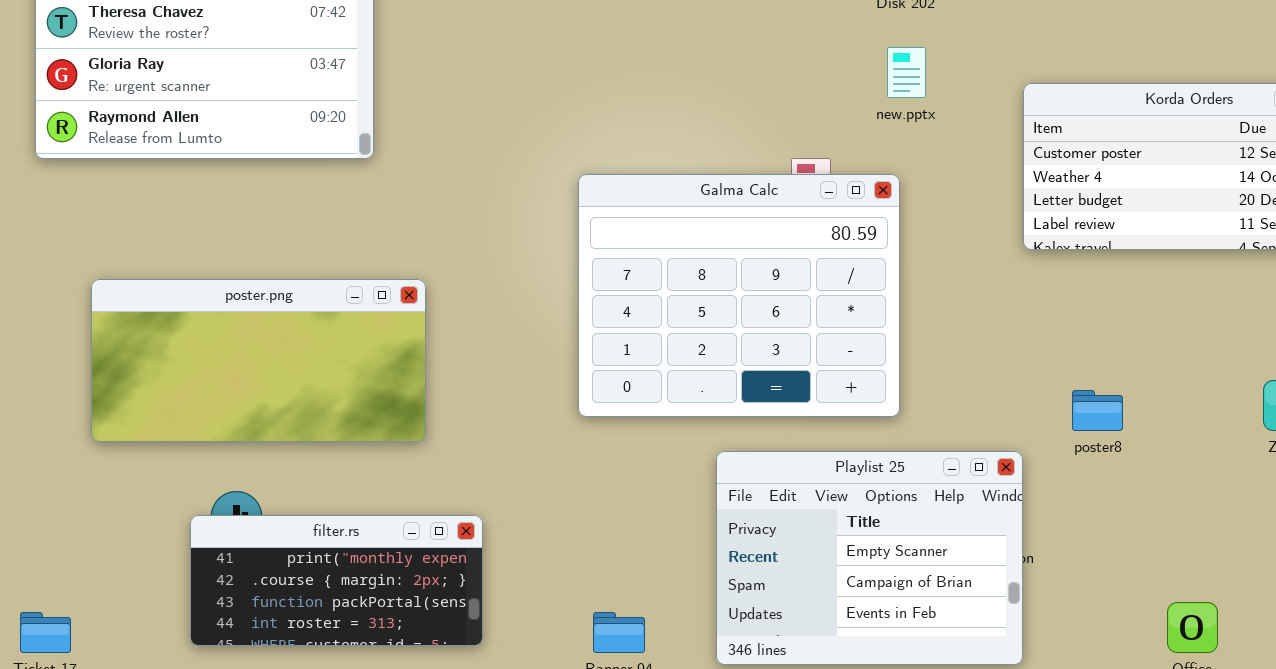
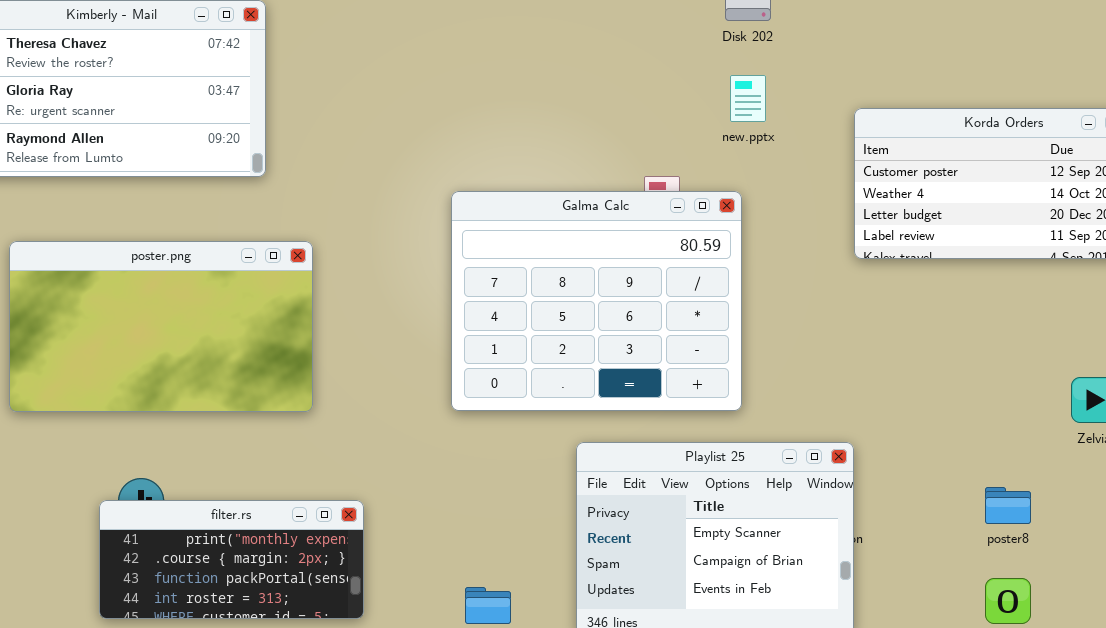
poster.png: [91,279,426,442] -> [9,241,313,412], moved, resized
poster8: [1072,390,1123,431] -> [985,487,1031,524], moved

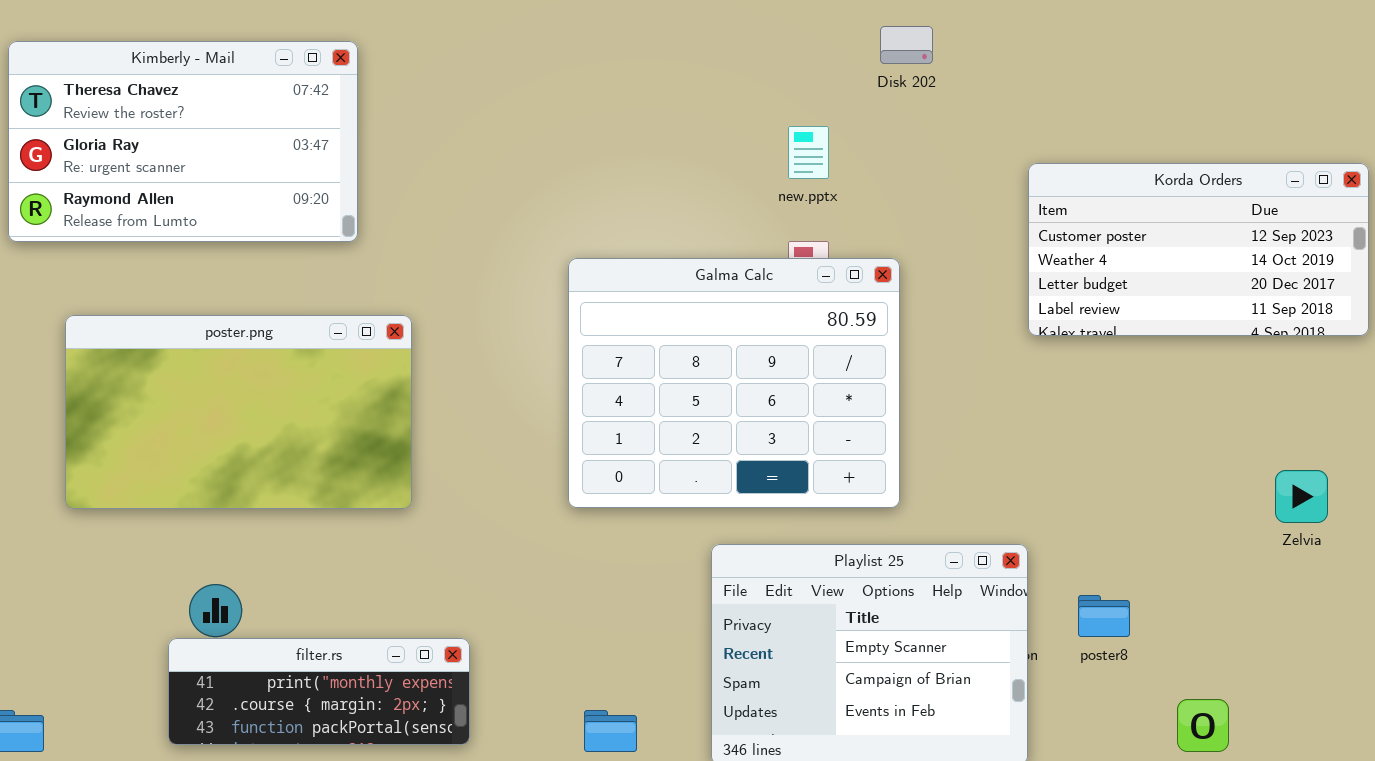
new.pptx: [730,75,766,122] -> [788,126,829,179], moved
poster8: [985,487,1031,524] -> [1078,595,1130,637], moved
filter.rs: [99,500,364,619] -> [168,638,470,745], resized

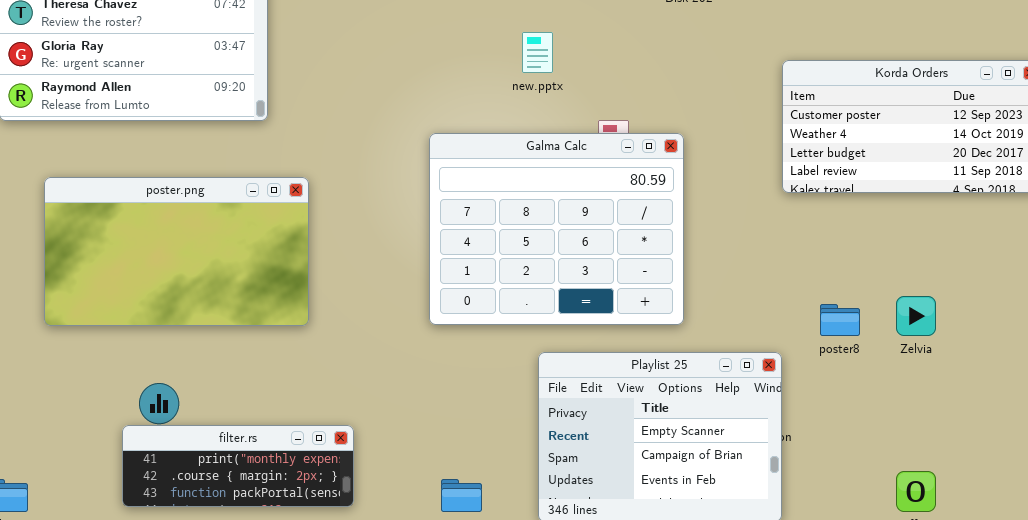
new.pptx: [788,126,829,179] -> [522,32,553,73], moved
Zelvia: [1275,470,1328,523] -> [896,296,936,336], moved
poster8: [1078,595,1130,637] -> [820,304,860,336], moved

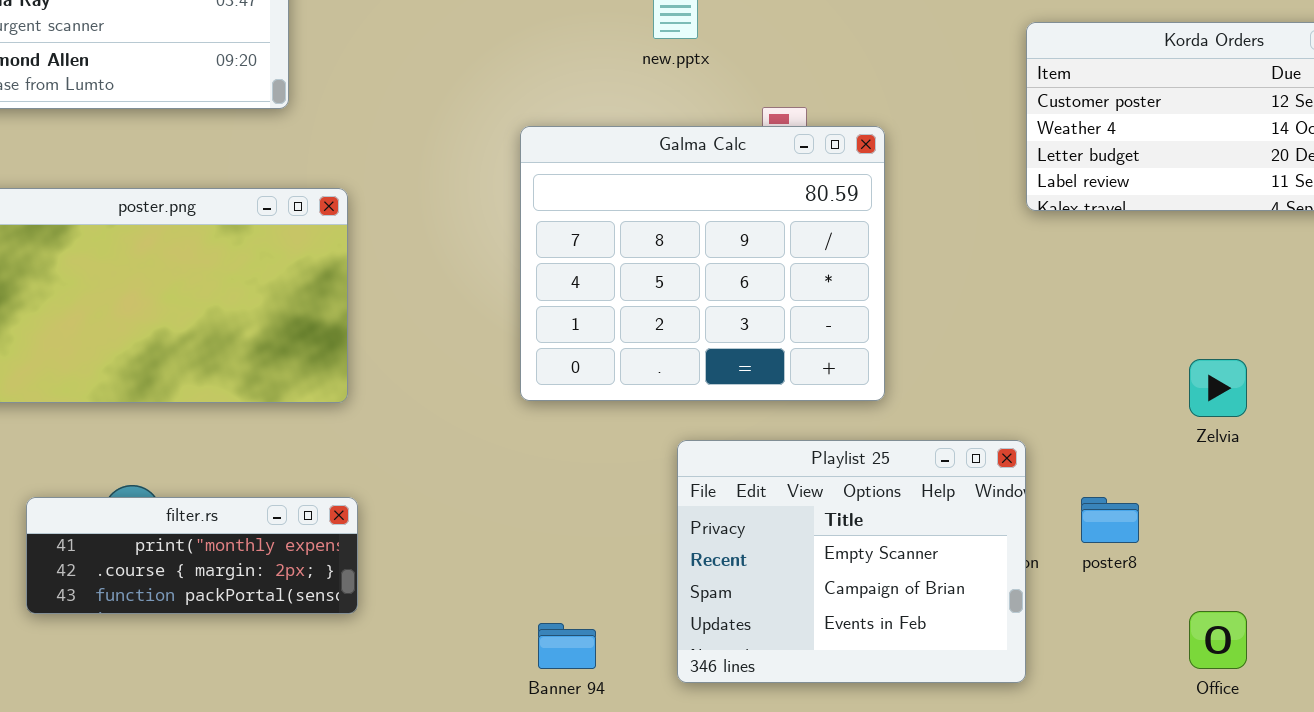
poster8: [820,304,860,336] -> [1081,497,1139,543], moved
filter.rs: [122,425,354,507] -> [26,497,358,614], moved

